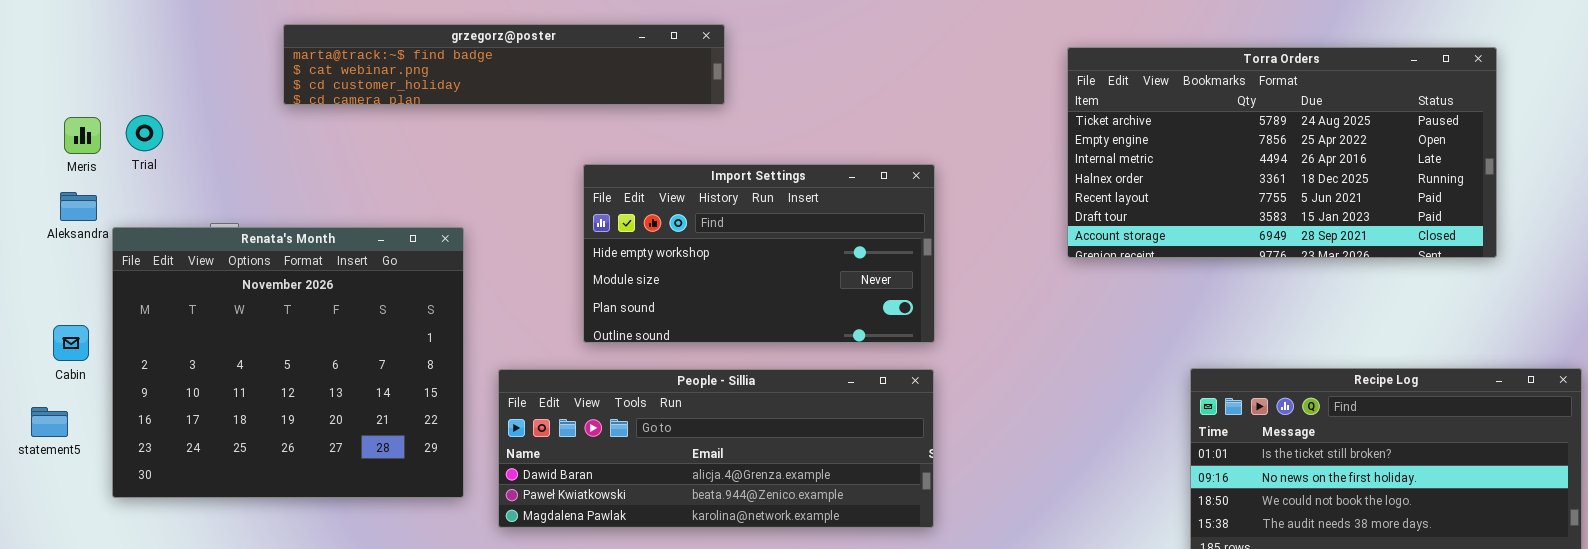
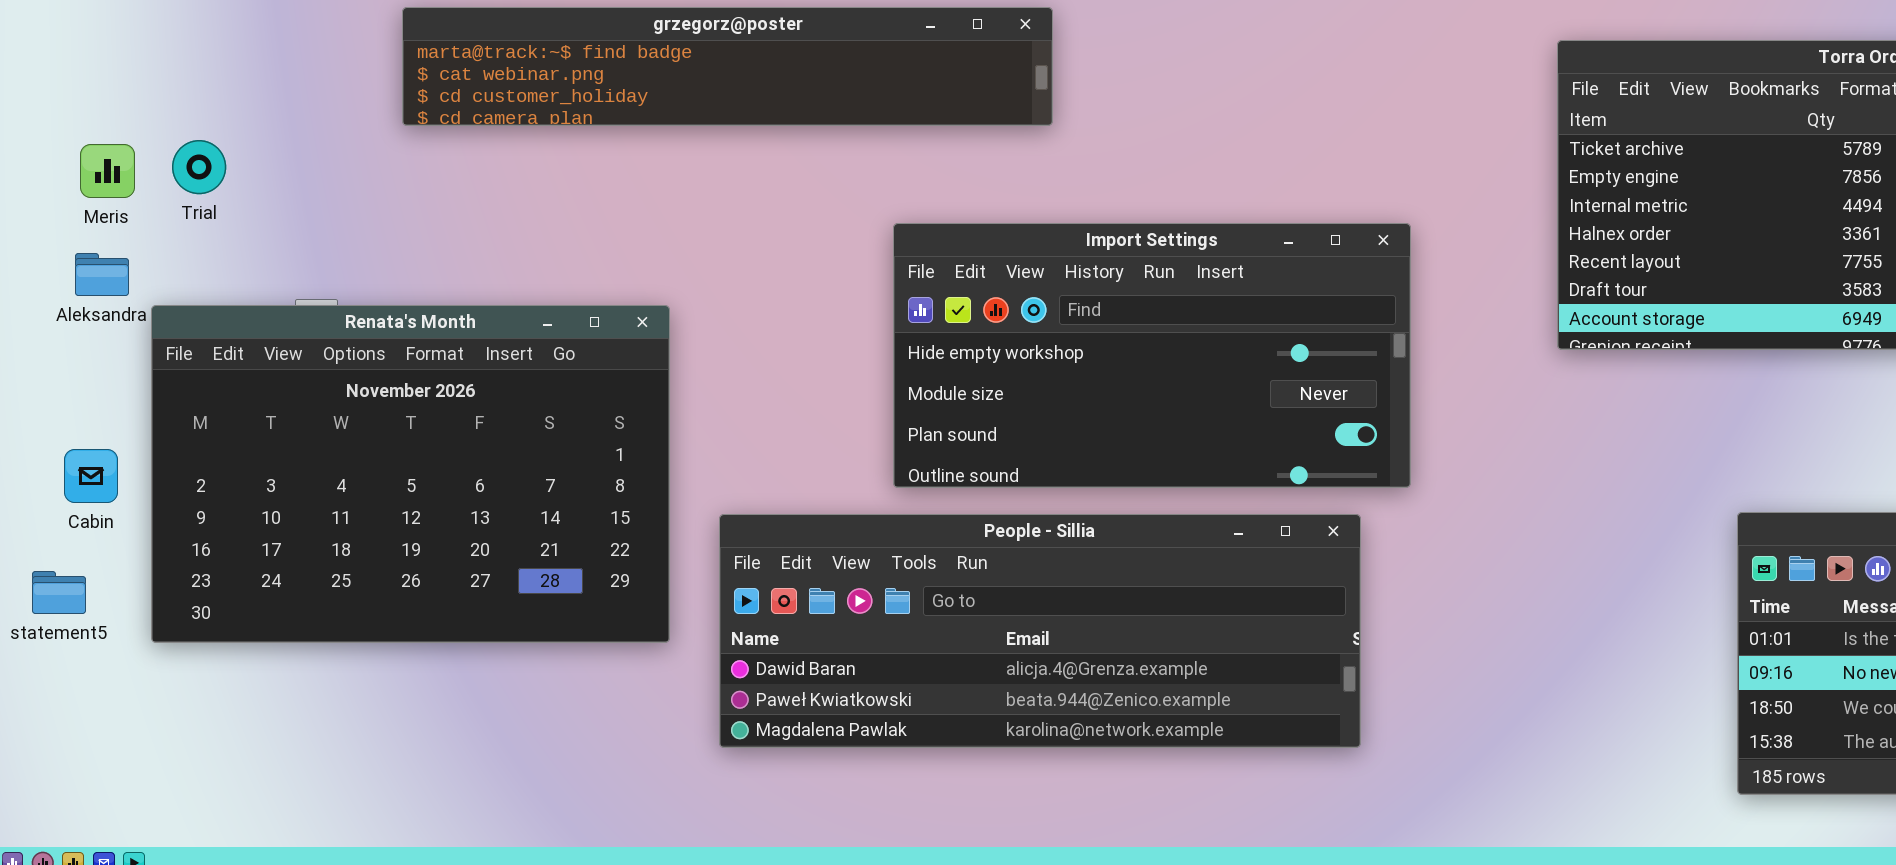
Import Settings: [583,164,935,343] -> [893,223,1411,488], moved
Renata's Month: [112,227,464,498] -> [151,305,670,643], resized

